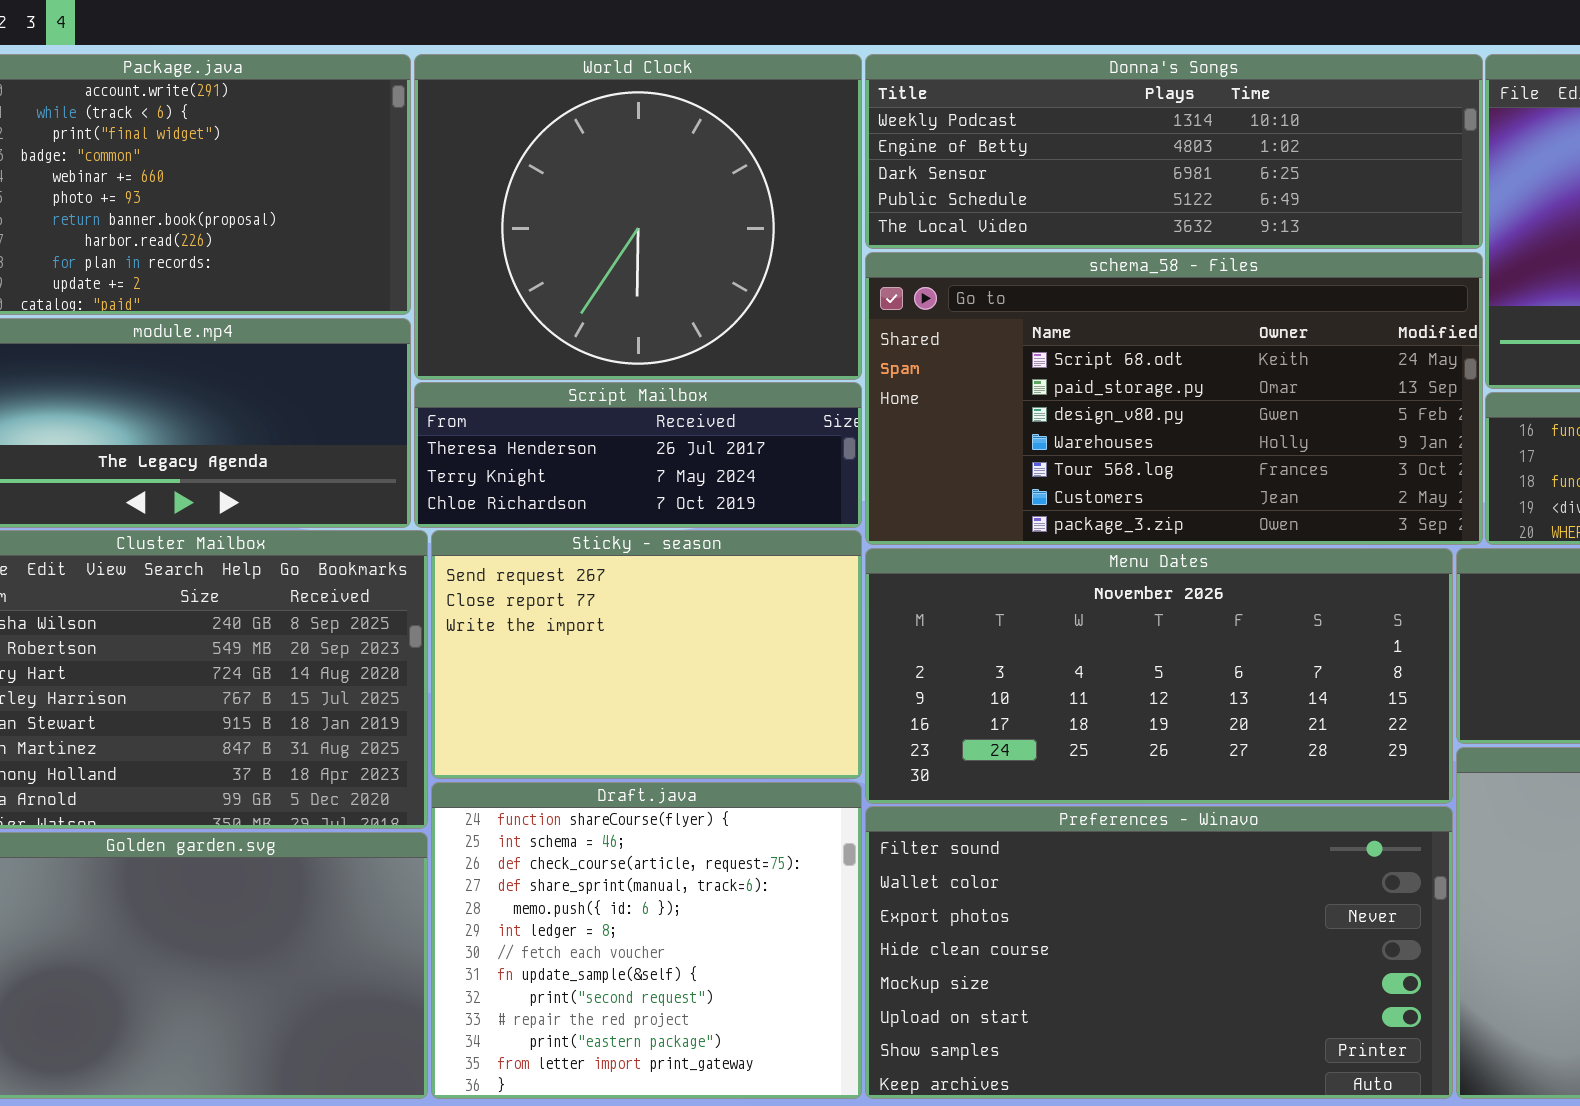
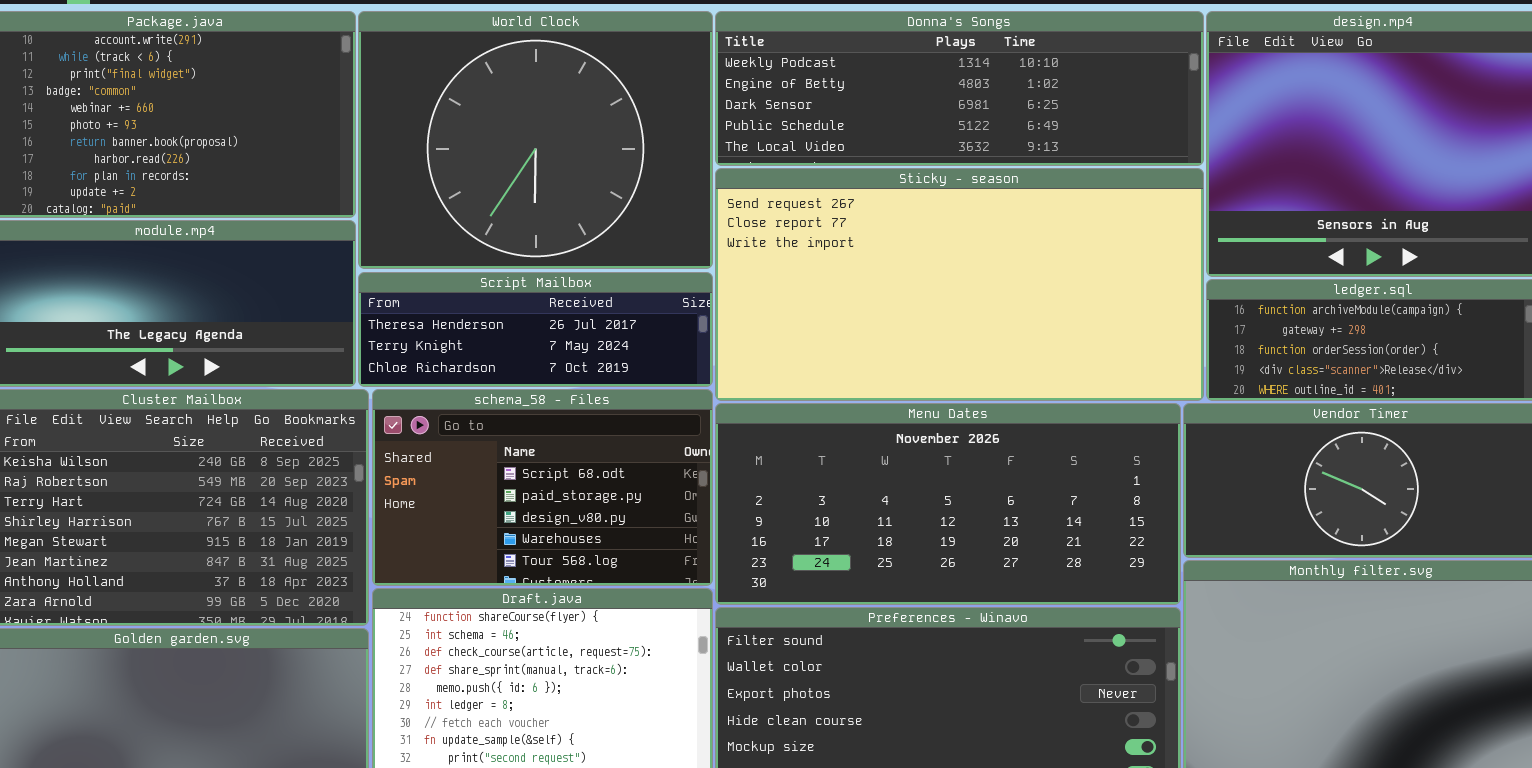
schema_58 - Files: [865,252,1483,545] -> [372,389,713,586], moved, resized
Sticky - season: [431,530,862,779] -> [715,168,1204,401], moved, resized

